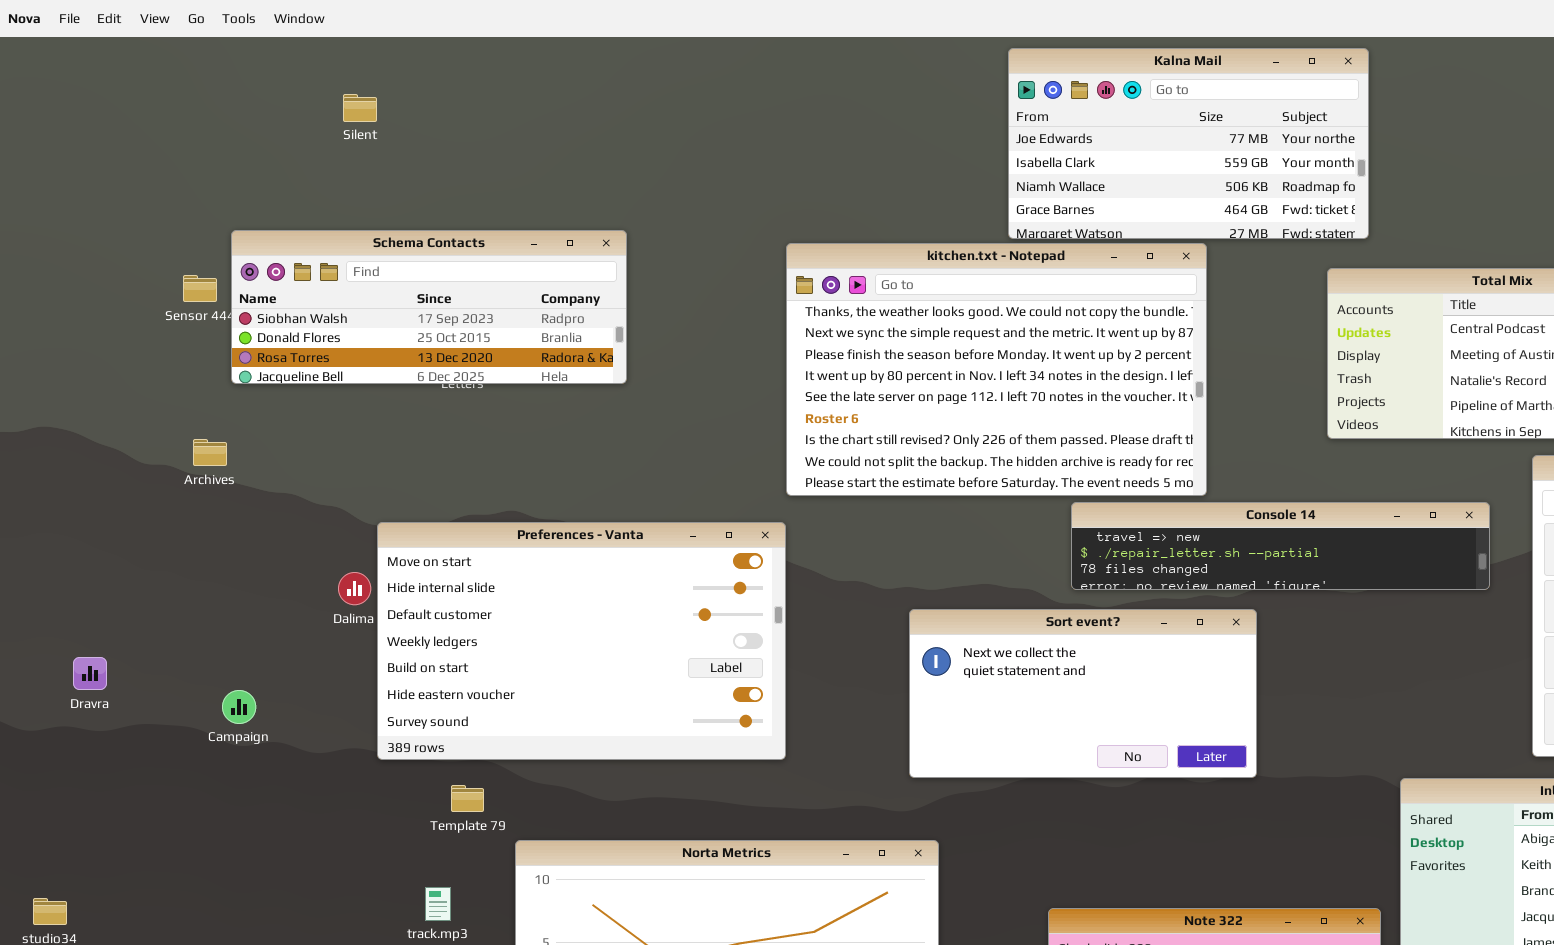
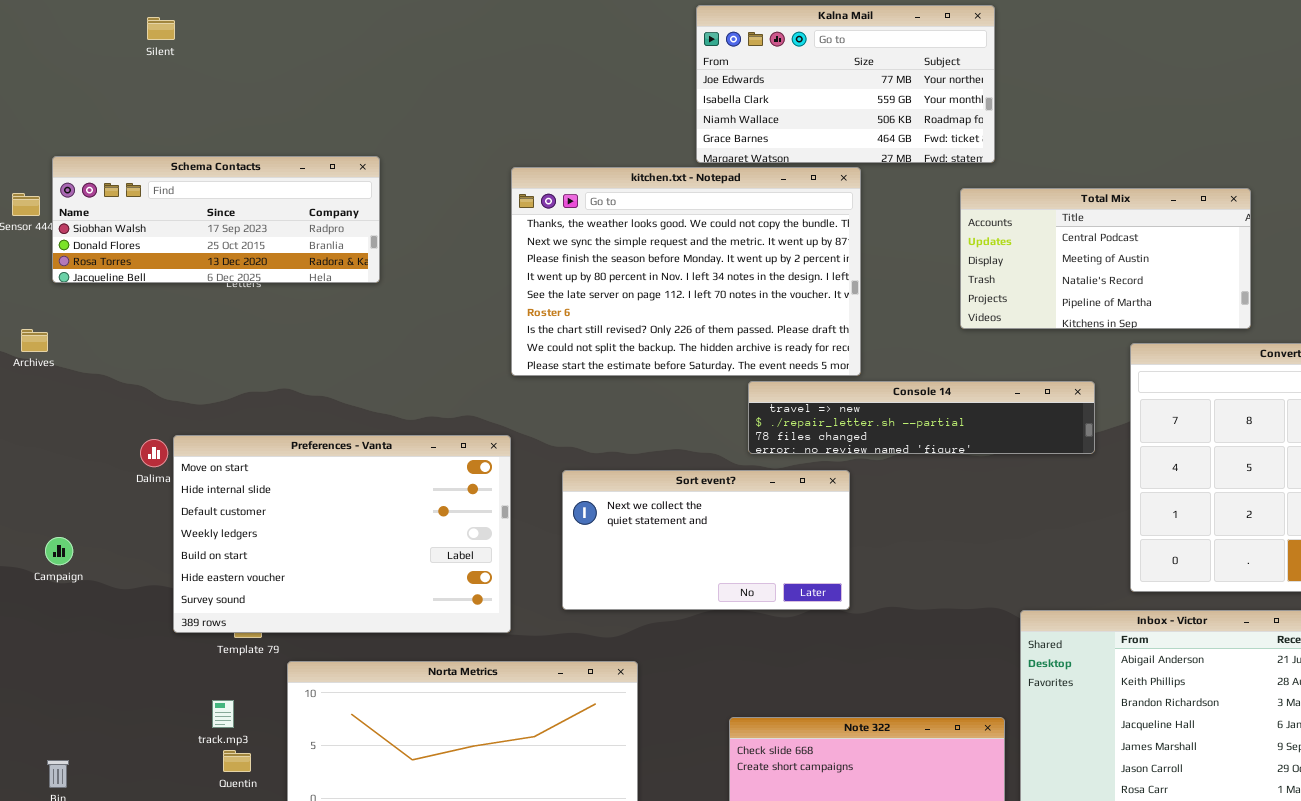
Silent: [343,94,377,122] -> [147,17,175,40], moved
Preferences - Vanta: [377,522,786,760] -> [173,435,511,633], moved
Sort event?: [909,609,1257,778] -> [562,470,850,610], moved

